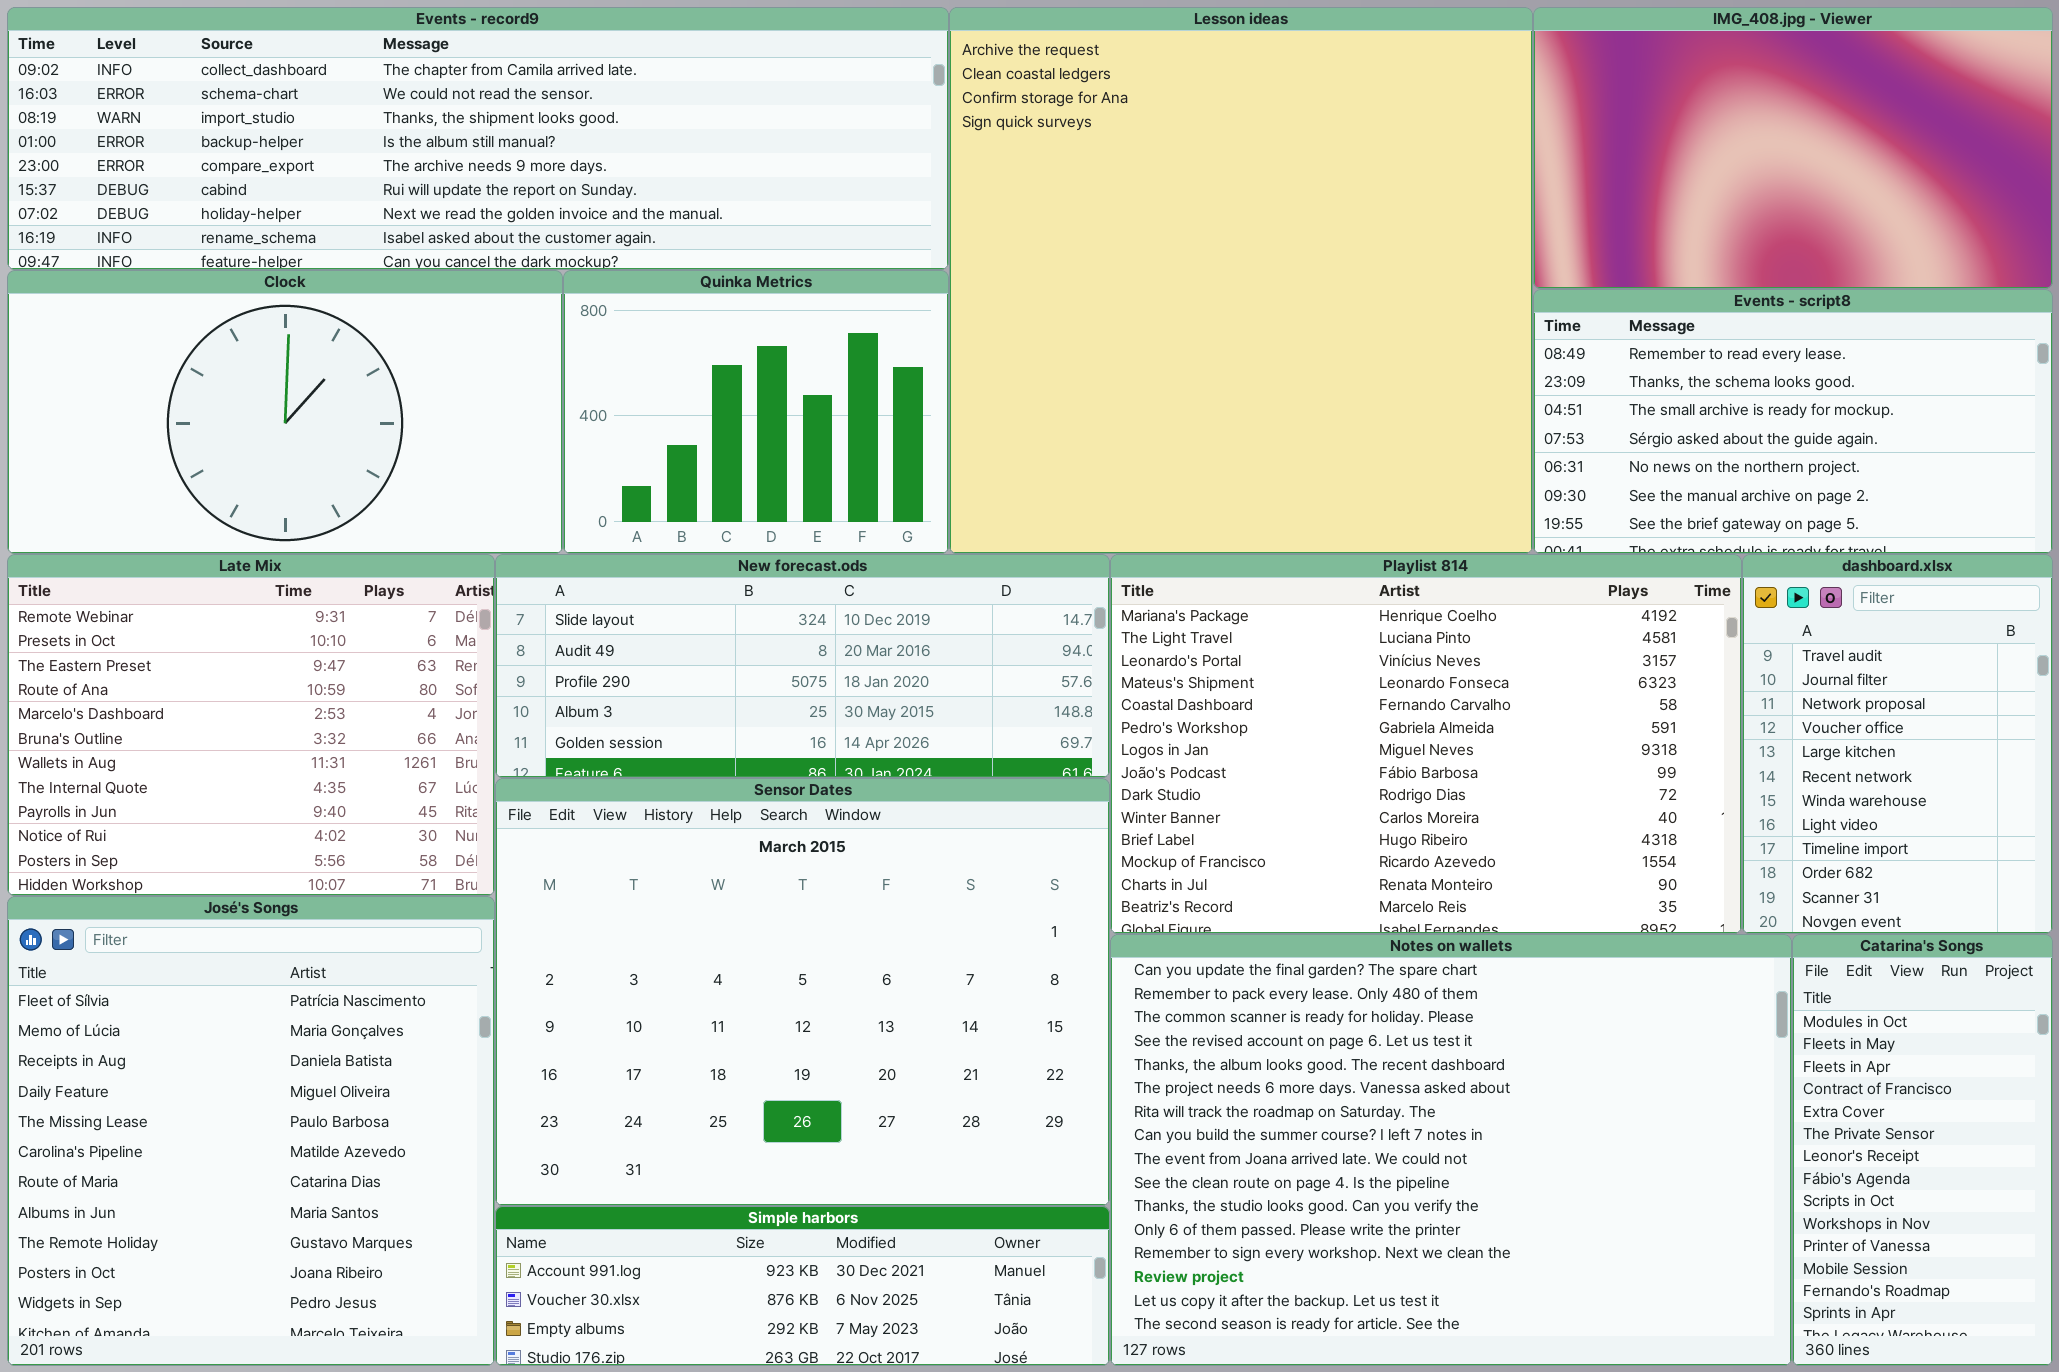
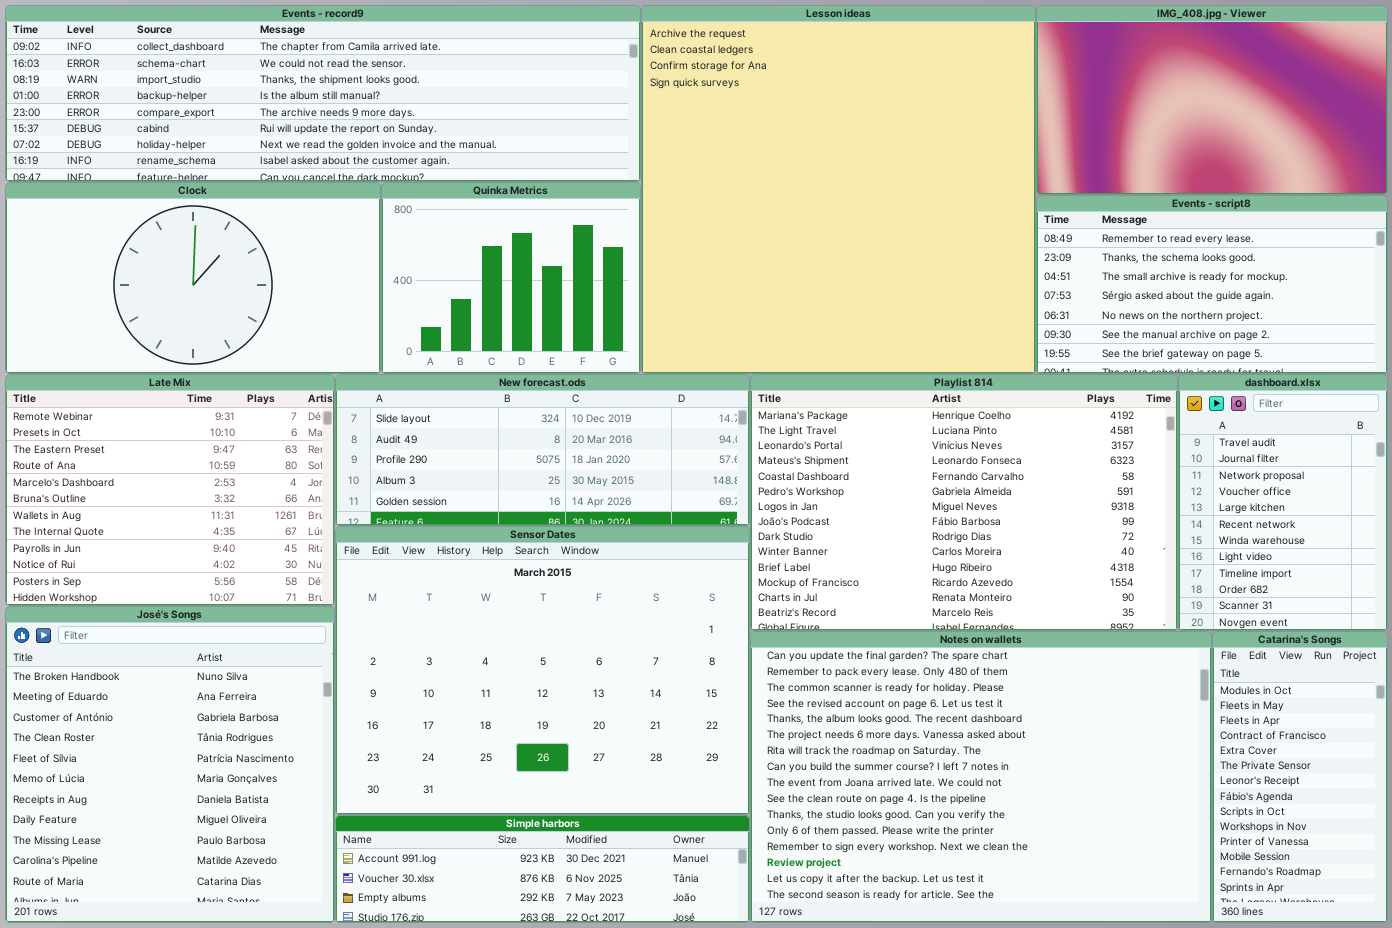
José's Songs: [7,896,495,1366] -> [5,606,335,923], scrolled up 4 rows

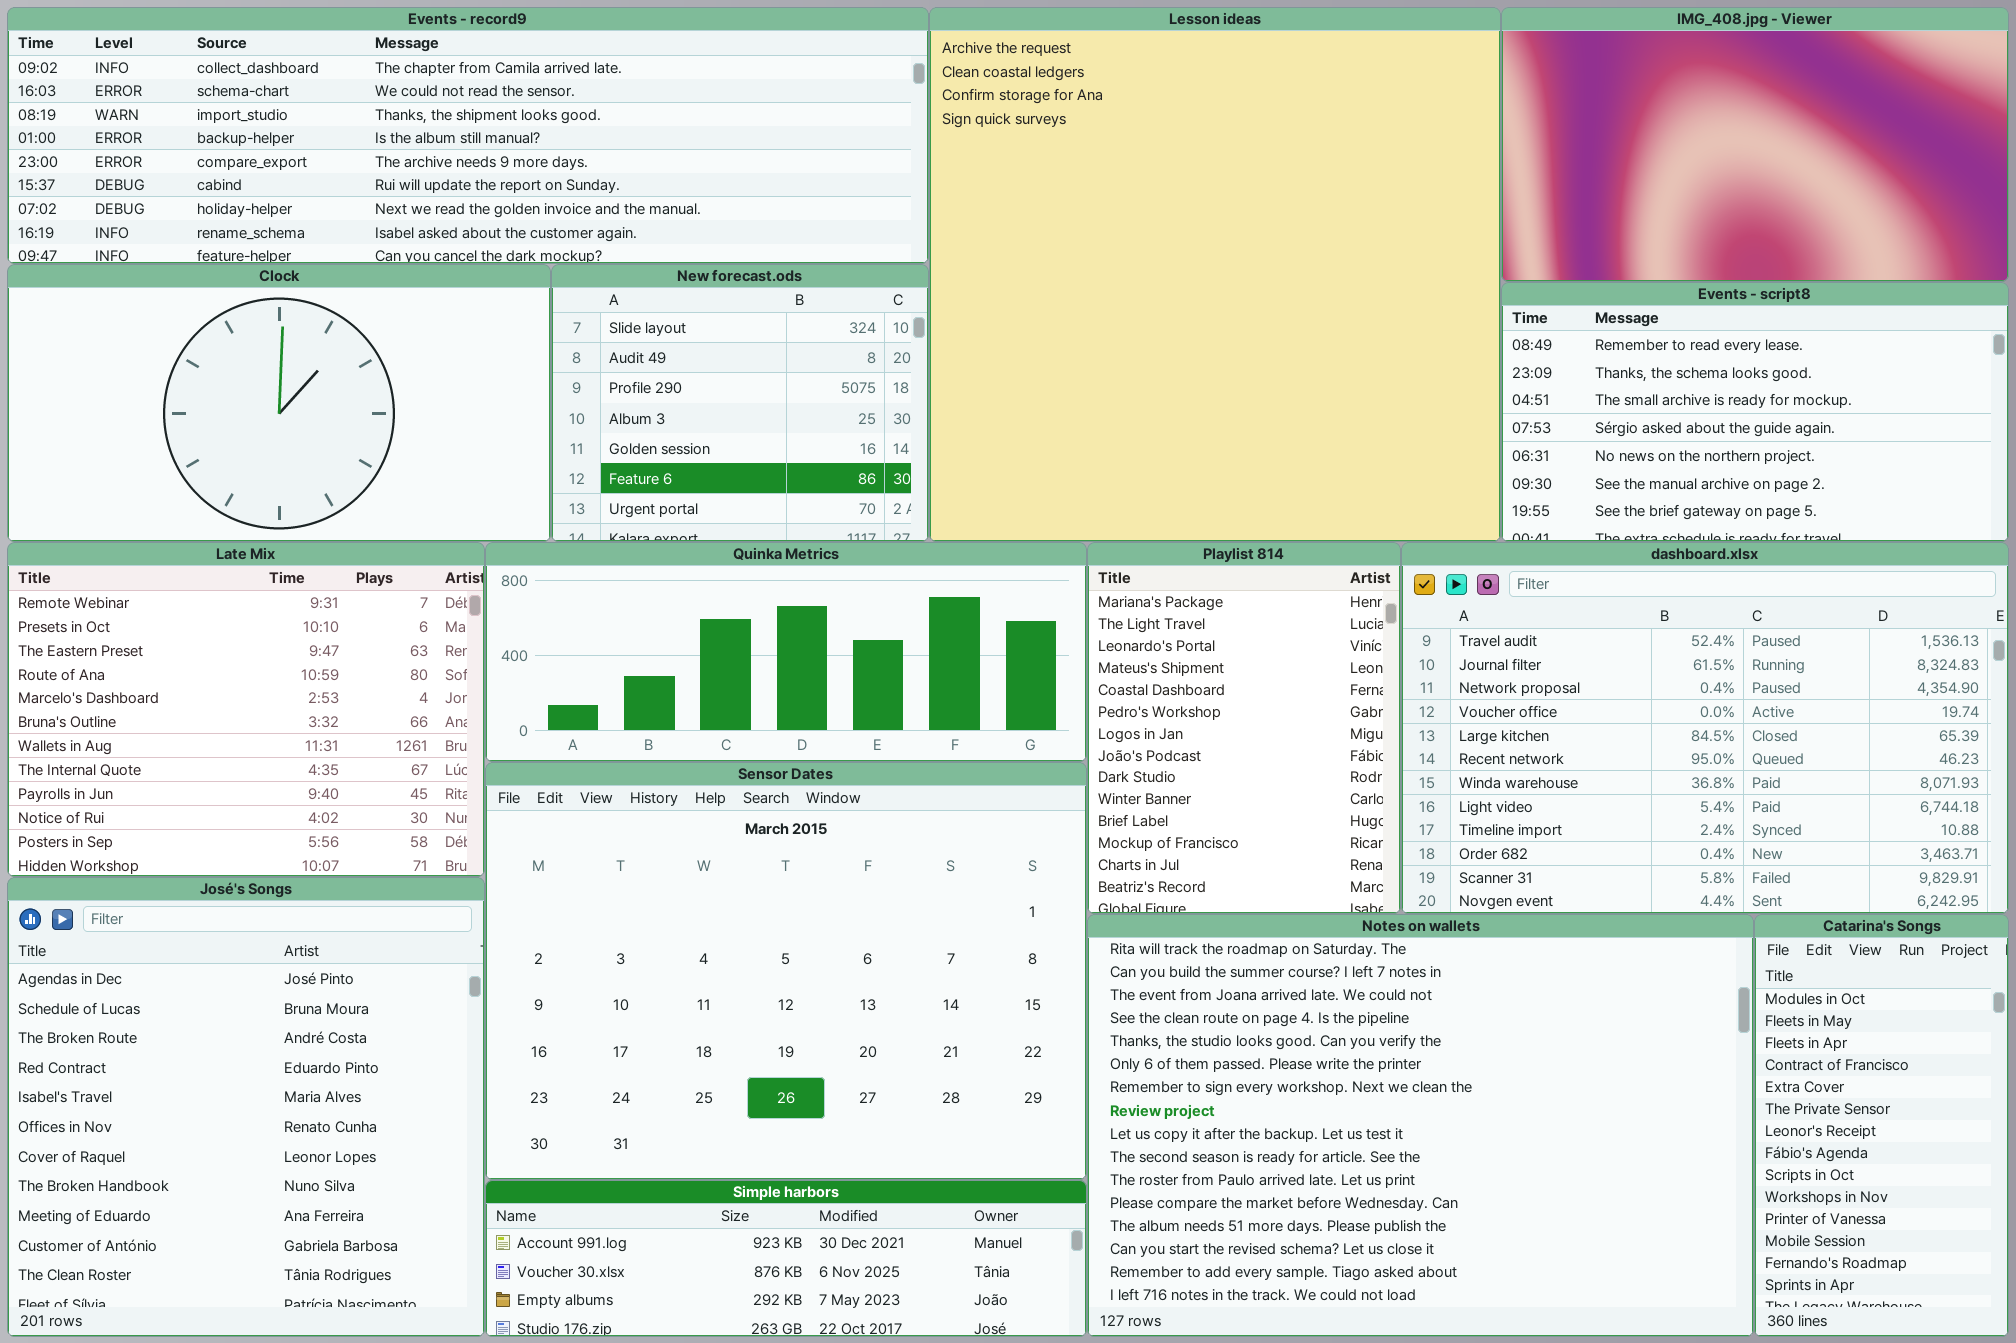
Quinka Metrics: [381,182,641,374] -> [485,542,1087,762], moved, resized
New forecast.ods: [335,374,750,526] -> [551,264,929,542], moved, resized
Playlist 814: [750,374,1178,631] -> [1087,542,1401,914], resized
dashboard.xlsx: [1178,374,1388,631] -> [1401,542,2009,914], resized
José's Songs: [5,606,335,923] -> [7,877,485,1337], scrolled up 7 rows
Notes on wallets: [750,631,1212,923] -> [1087,914,1754,1337], scrolled down 6 rows

